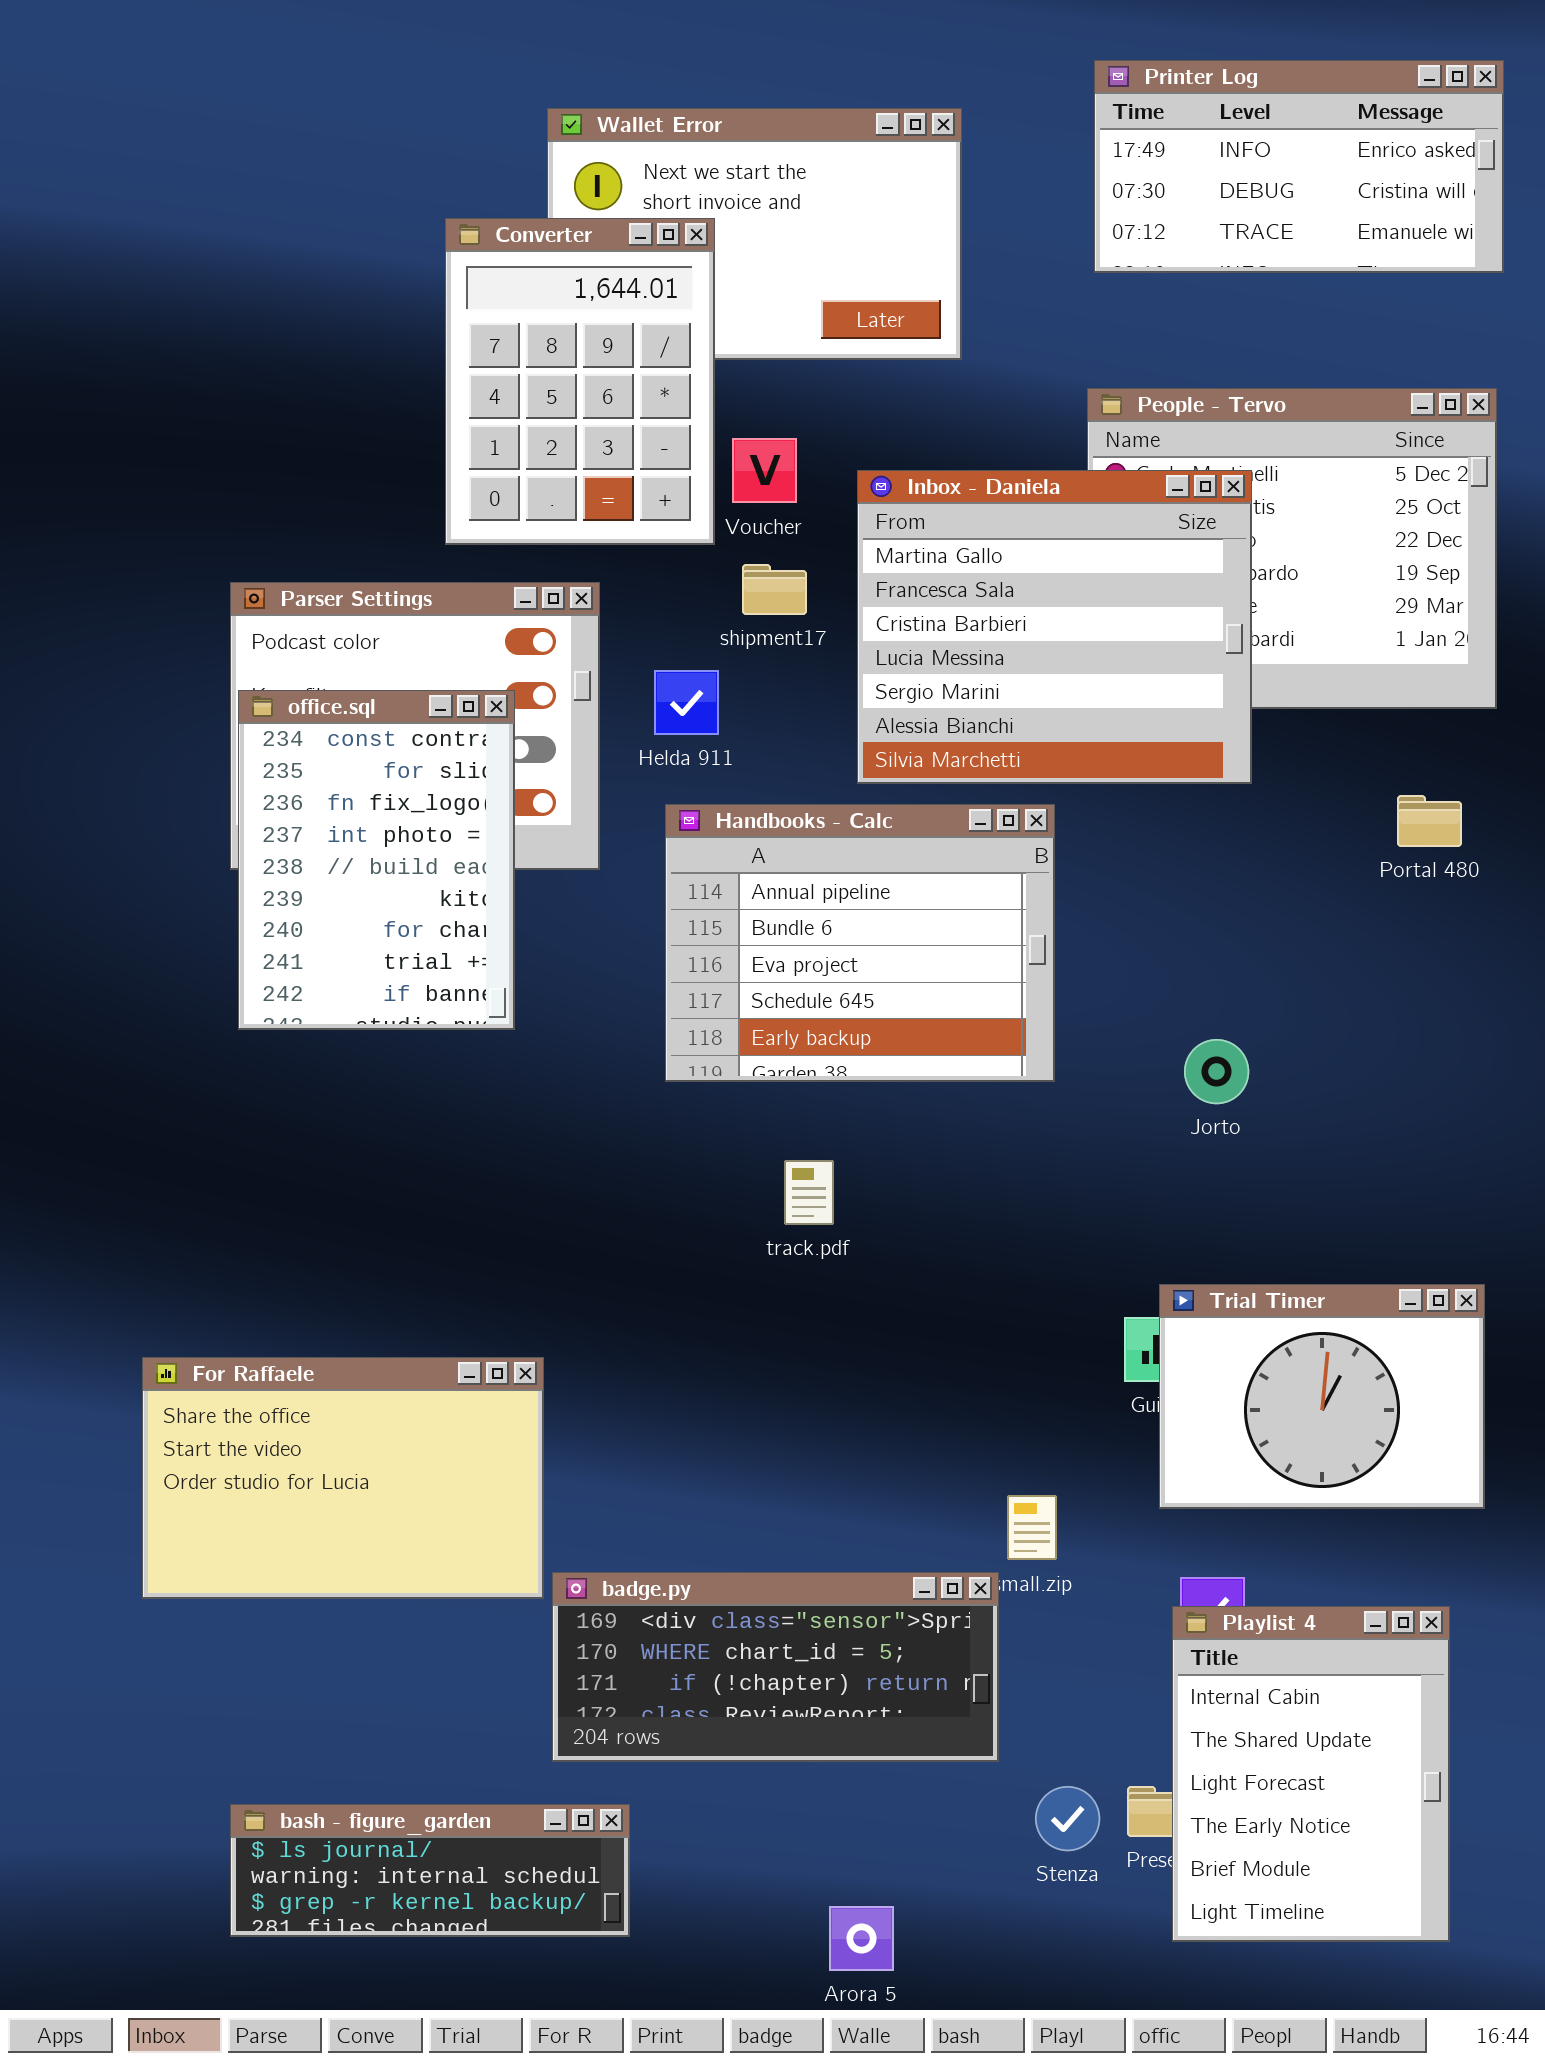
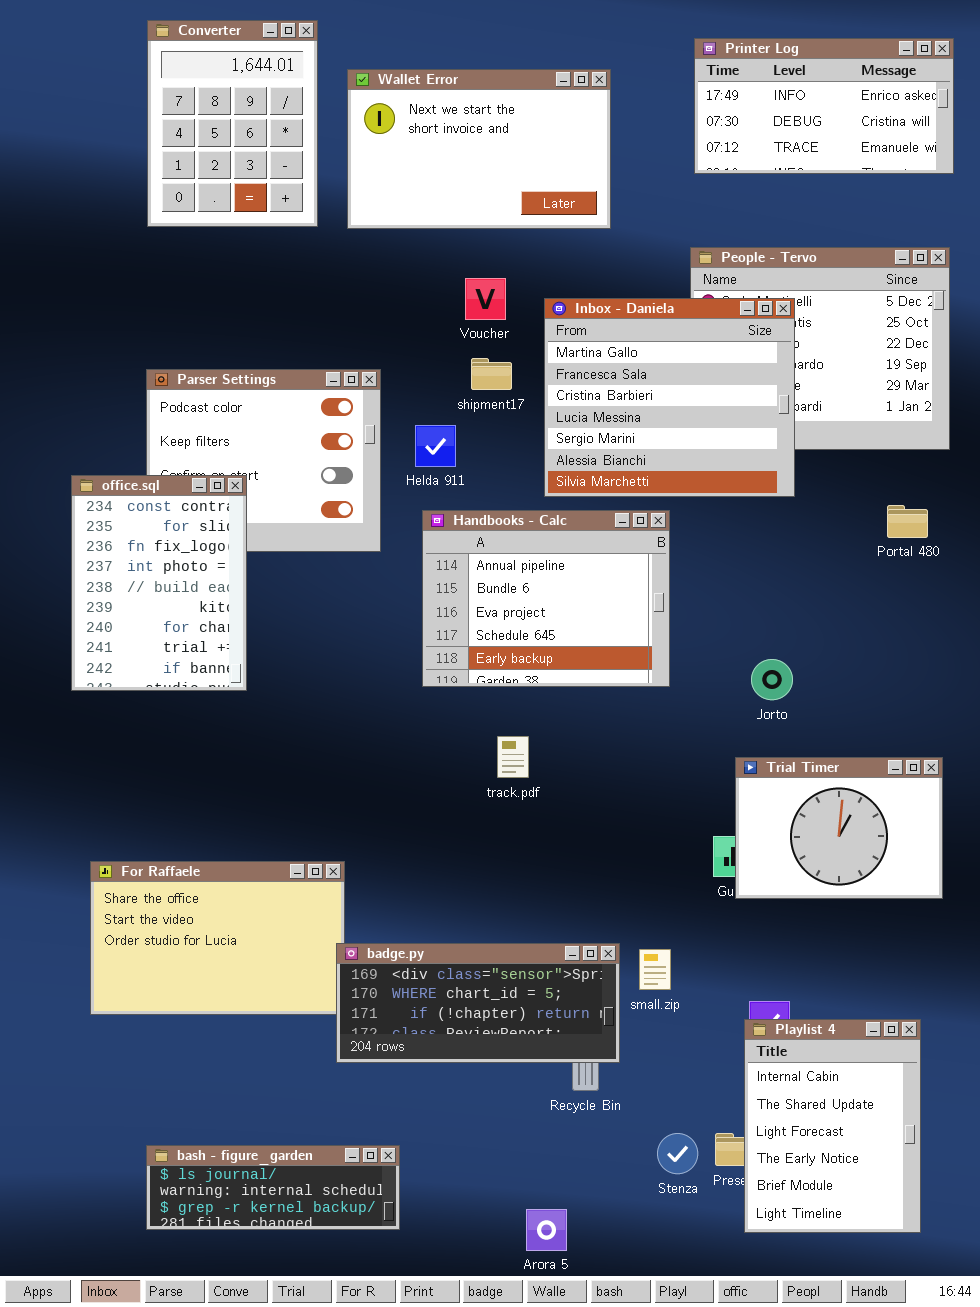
Converter: [445,218,715,545] -> [147,20,318,227], moved
office.sql: [238,690,515,1030] -> [71,475,247,691], moved
Trial Timer: [1159,1284,1485,1509] -> [735,757,943,899], moved
badge.py: [552,1572,999,1762] -> [336,943,620,1063], moved

